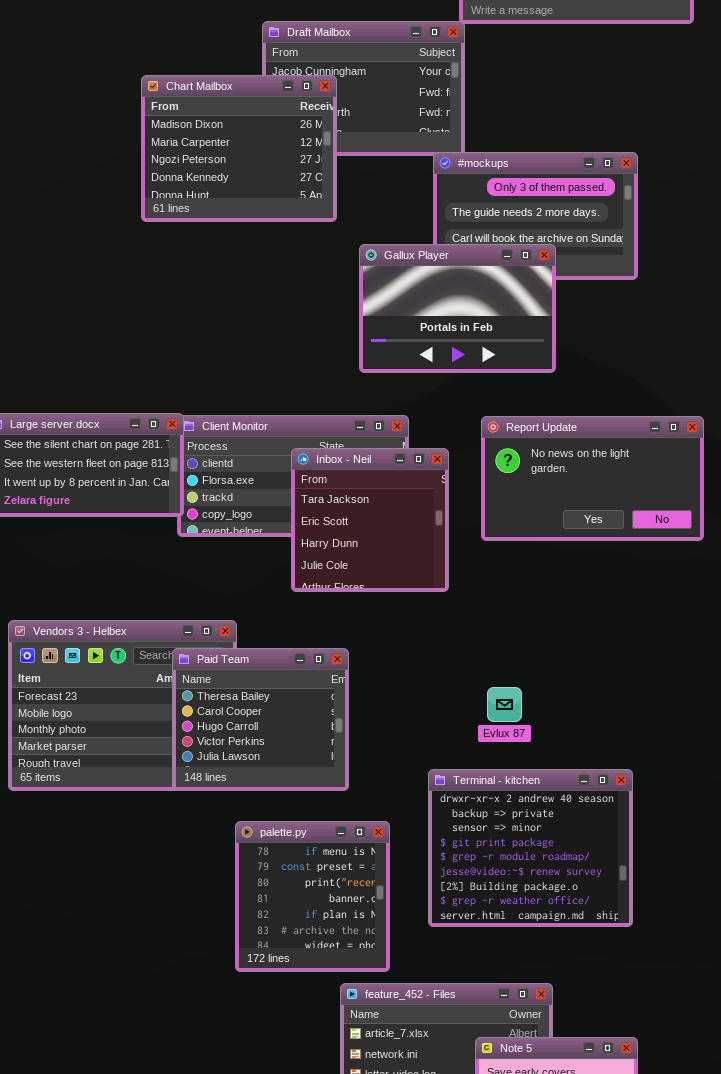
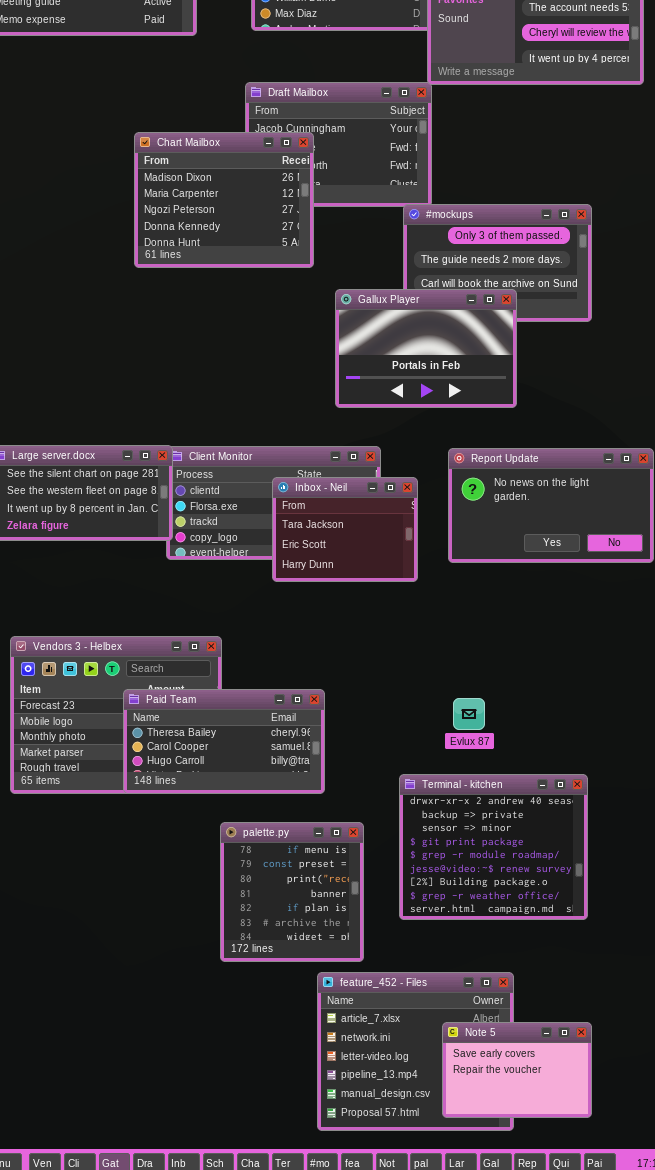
Inbox - Neil: [291,448,449,592] -> [272,477,418,582], resized
Paid Team: [172,648,349,791] -> [123,689,325,794], resized

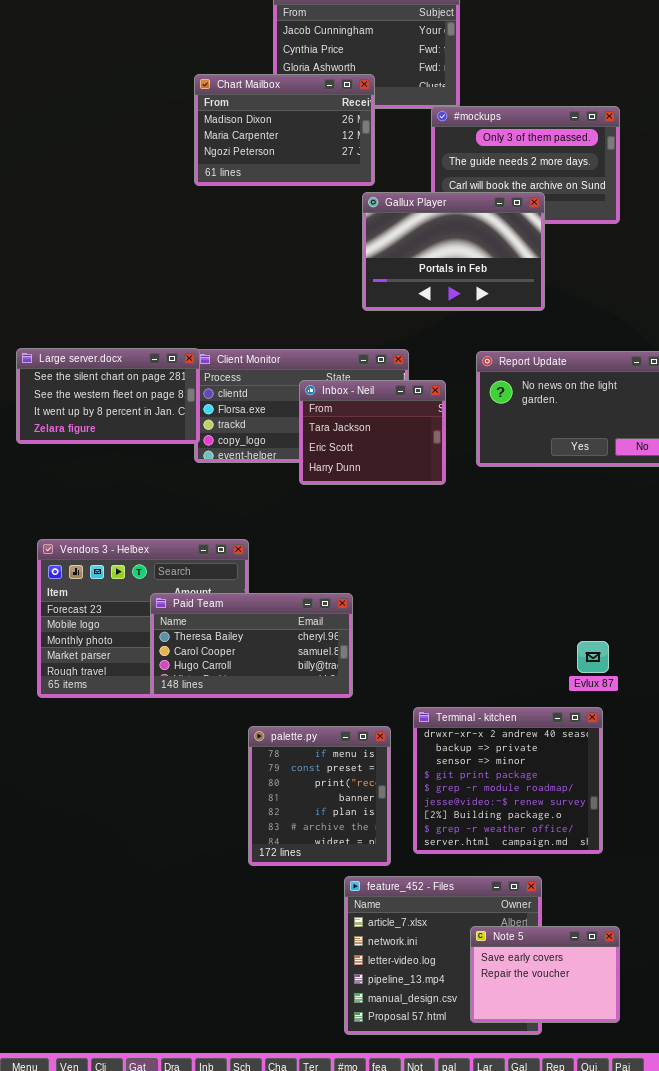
Chart Mailbox: [134,132,314,268] -> [194,74,375,186], moved, resized
Evlux 87: [453,698,485,730] -> [577,641,609,673], moved
Terminal - kitchen: [399,774,588,920] -> [413,707,603,854], moved

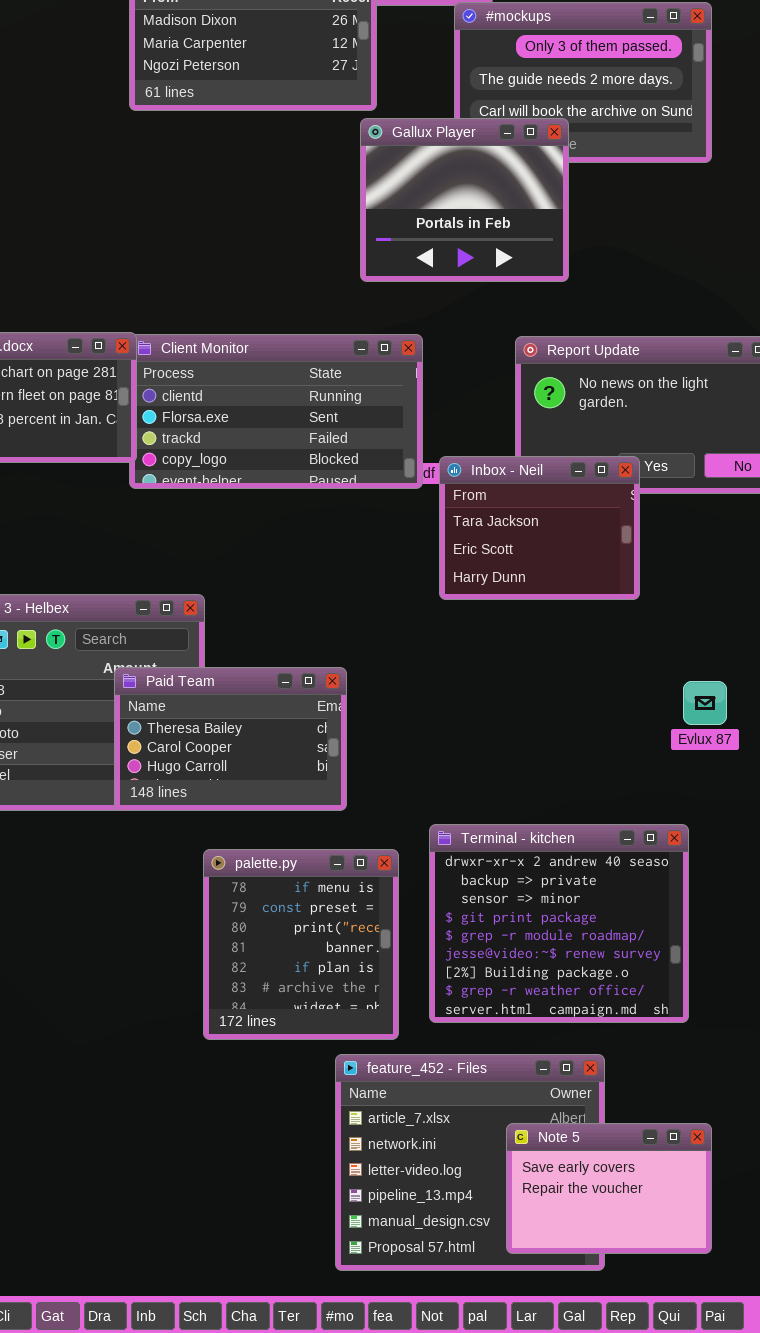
Gallux Player: [362,192,545,311] -> [360,118,569,282], resized
Inbox - Neil: [299,380,446,485] -> [439,456,640,600], moved
Paid Team: [150,593,353,698] -> [114,667,347,811], resized
Evlux 87: [577,641,609,673] -> [683,681,727,725], moved

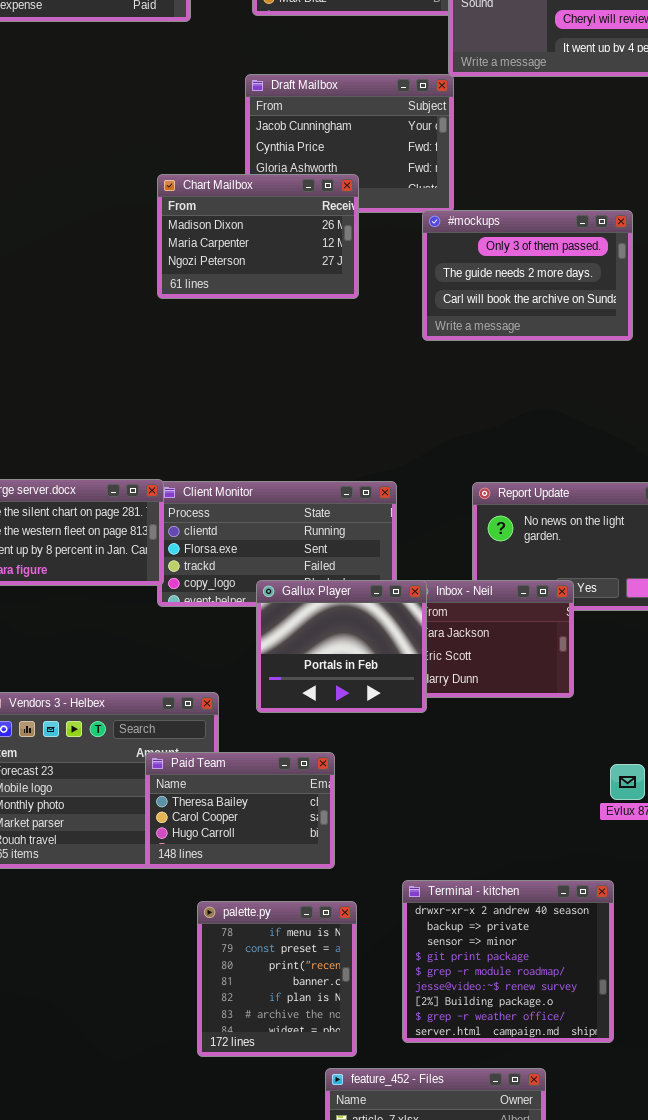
Gallux Player: [360,118,569,282] -> [256,580,427,713], moved
palette.py: [203,849,399,1040] -> [197,901,357,1057], moved

